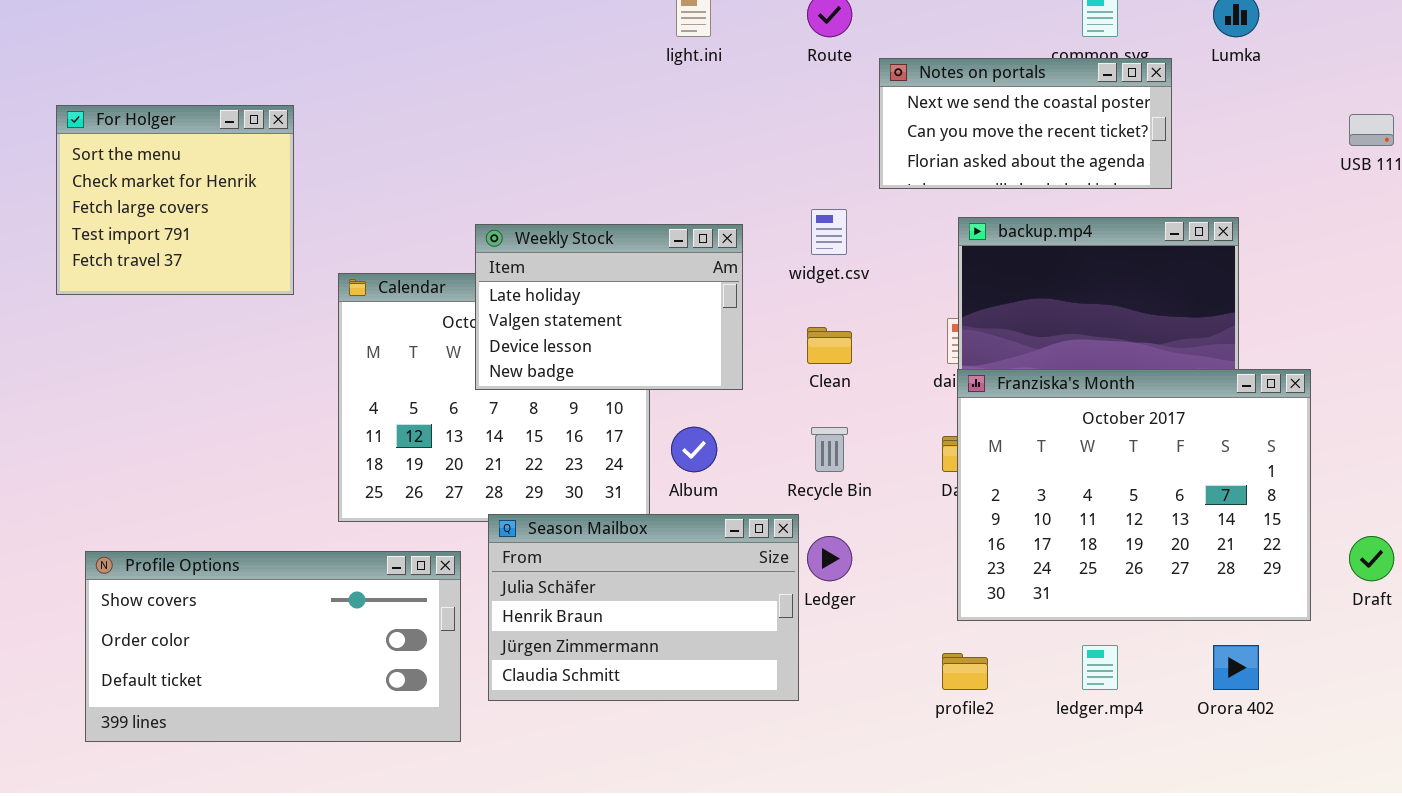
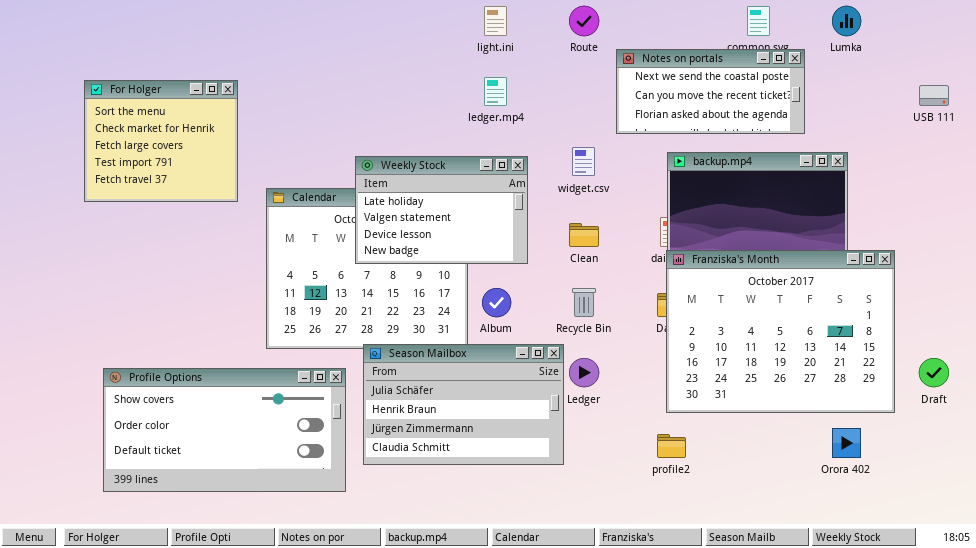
ledger.mp4: [1082,645,1118,690] -> [484,77,507,106], moved

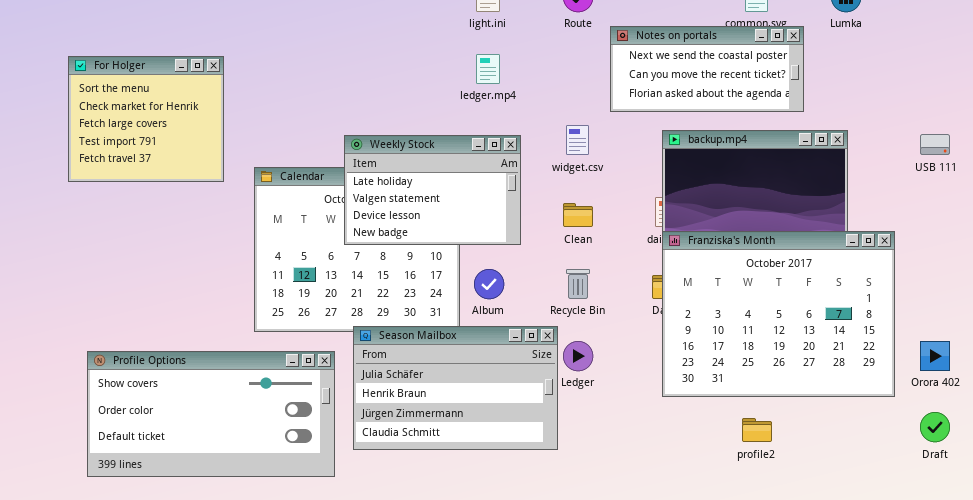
USB 111: [919,85,949,106] -> [920,134,950,155], moved
Draft: [919,358,949,387] -> [920,412,950,442], moved
Orora 402: [832,428,861,458] -> [920,341,950,371], moved
profile2: [657,434,686,458] -> [742,418,772,442], moved

